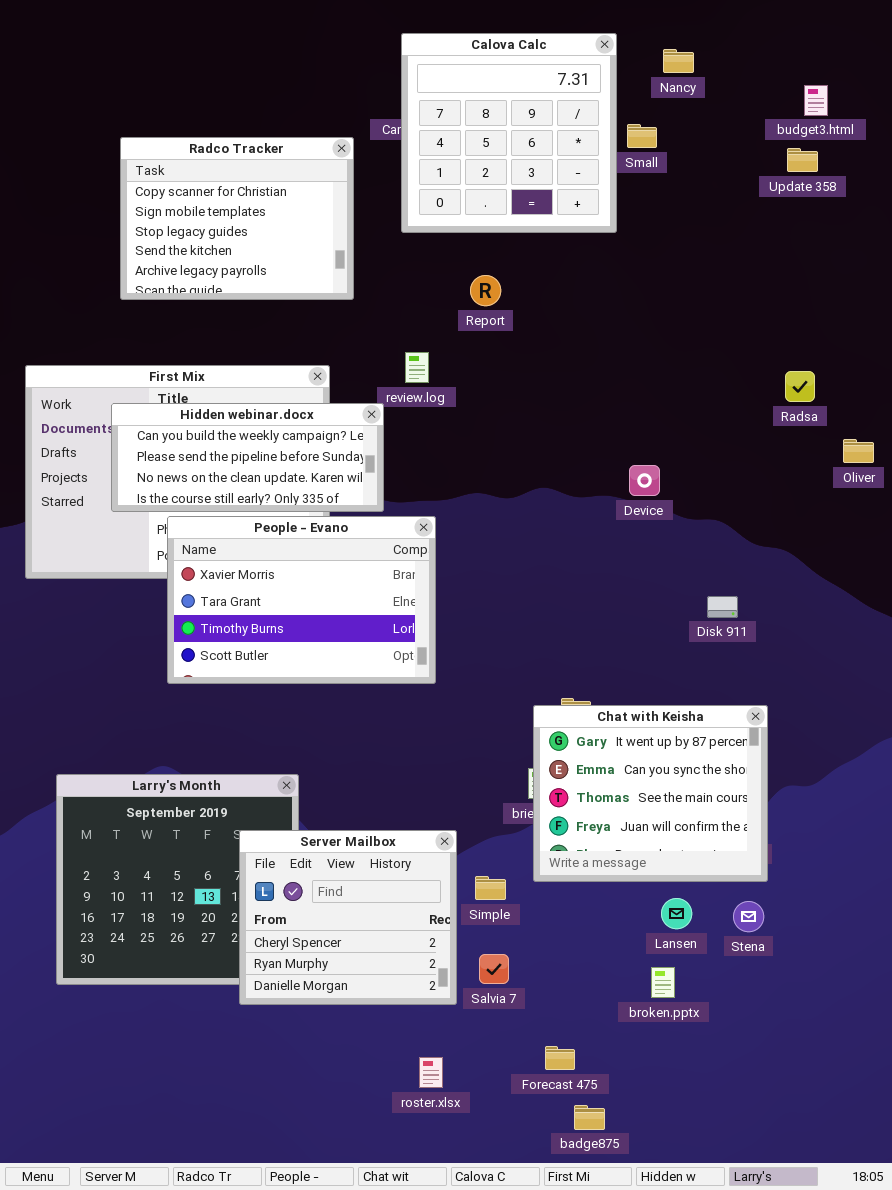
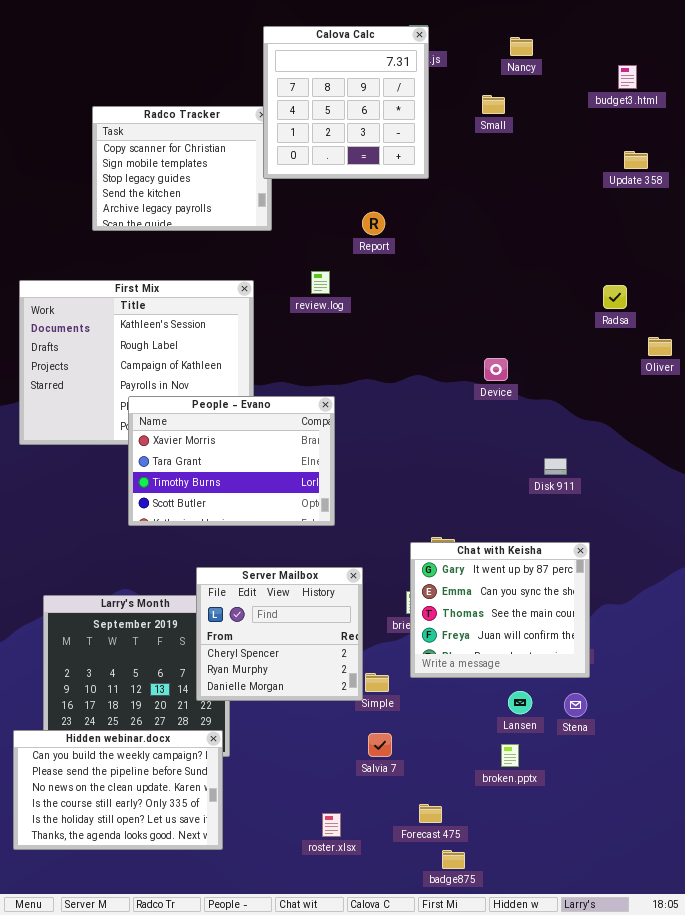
Calova Calc: [401,33,617,233] -> [263,26,429,179], moved
Update 358: [787,148,818,172] -> [624,151,648,169], moved
Hidden webinar.docx: [111,403,384,512] -> [13,730,223,850], moved, resized
Server Mailbox: [239,830,457,1005] -> [196,567,363,701], moved

